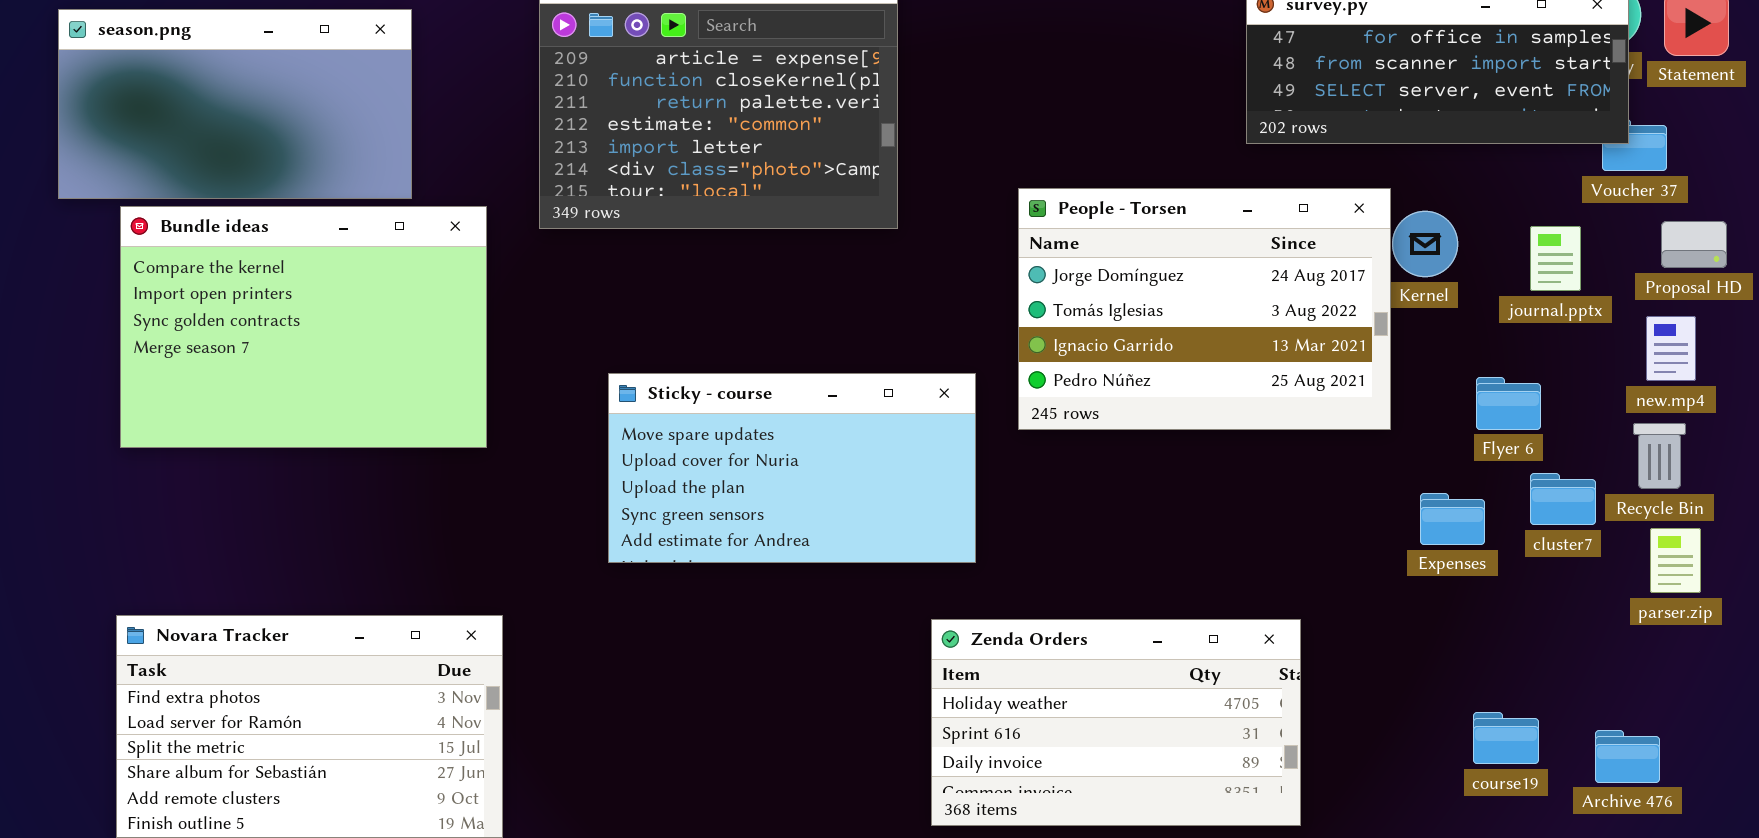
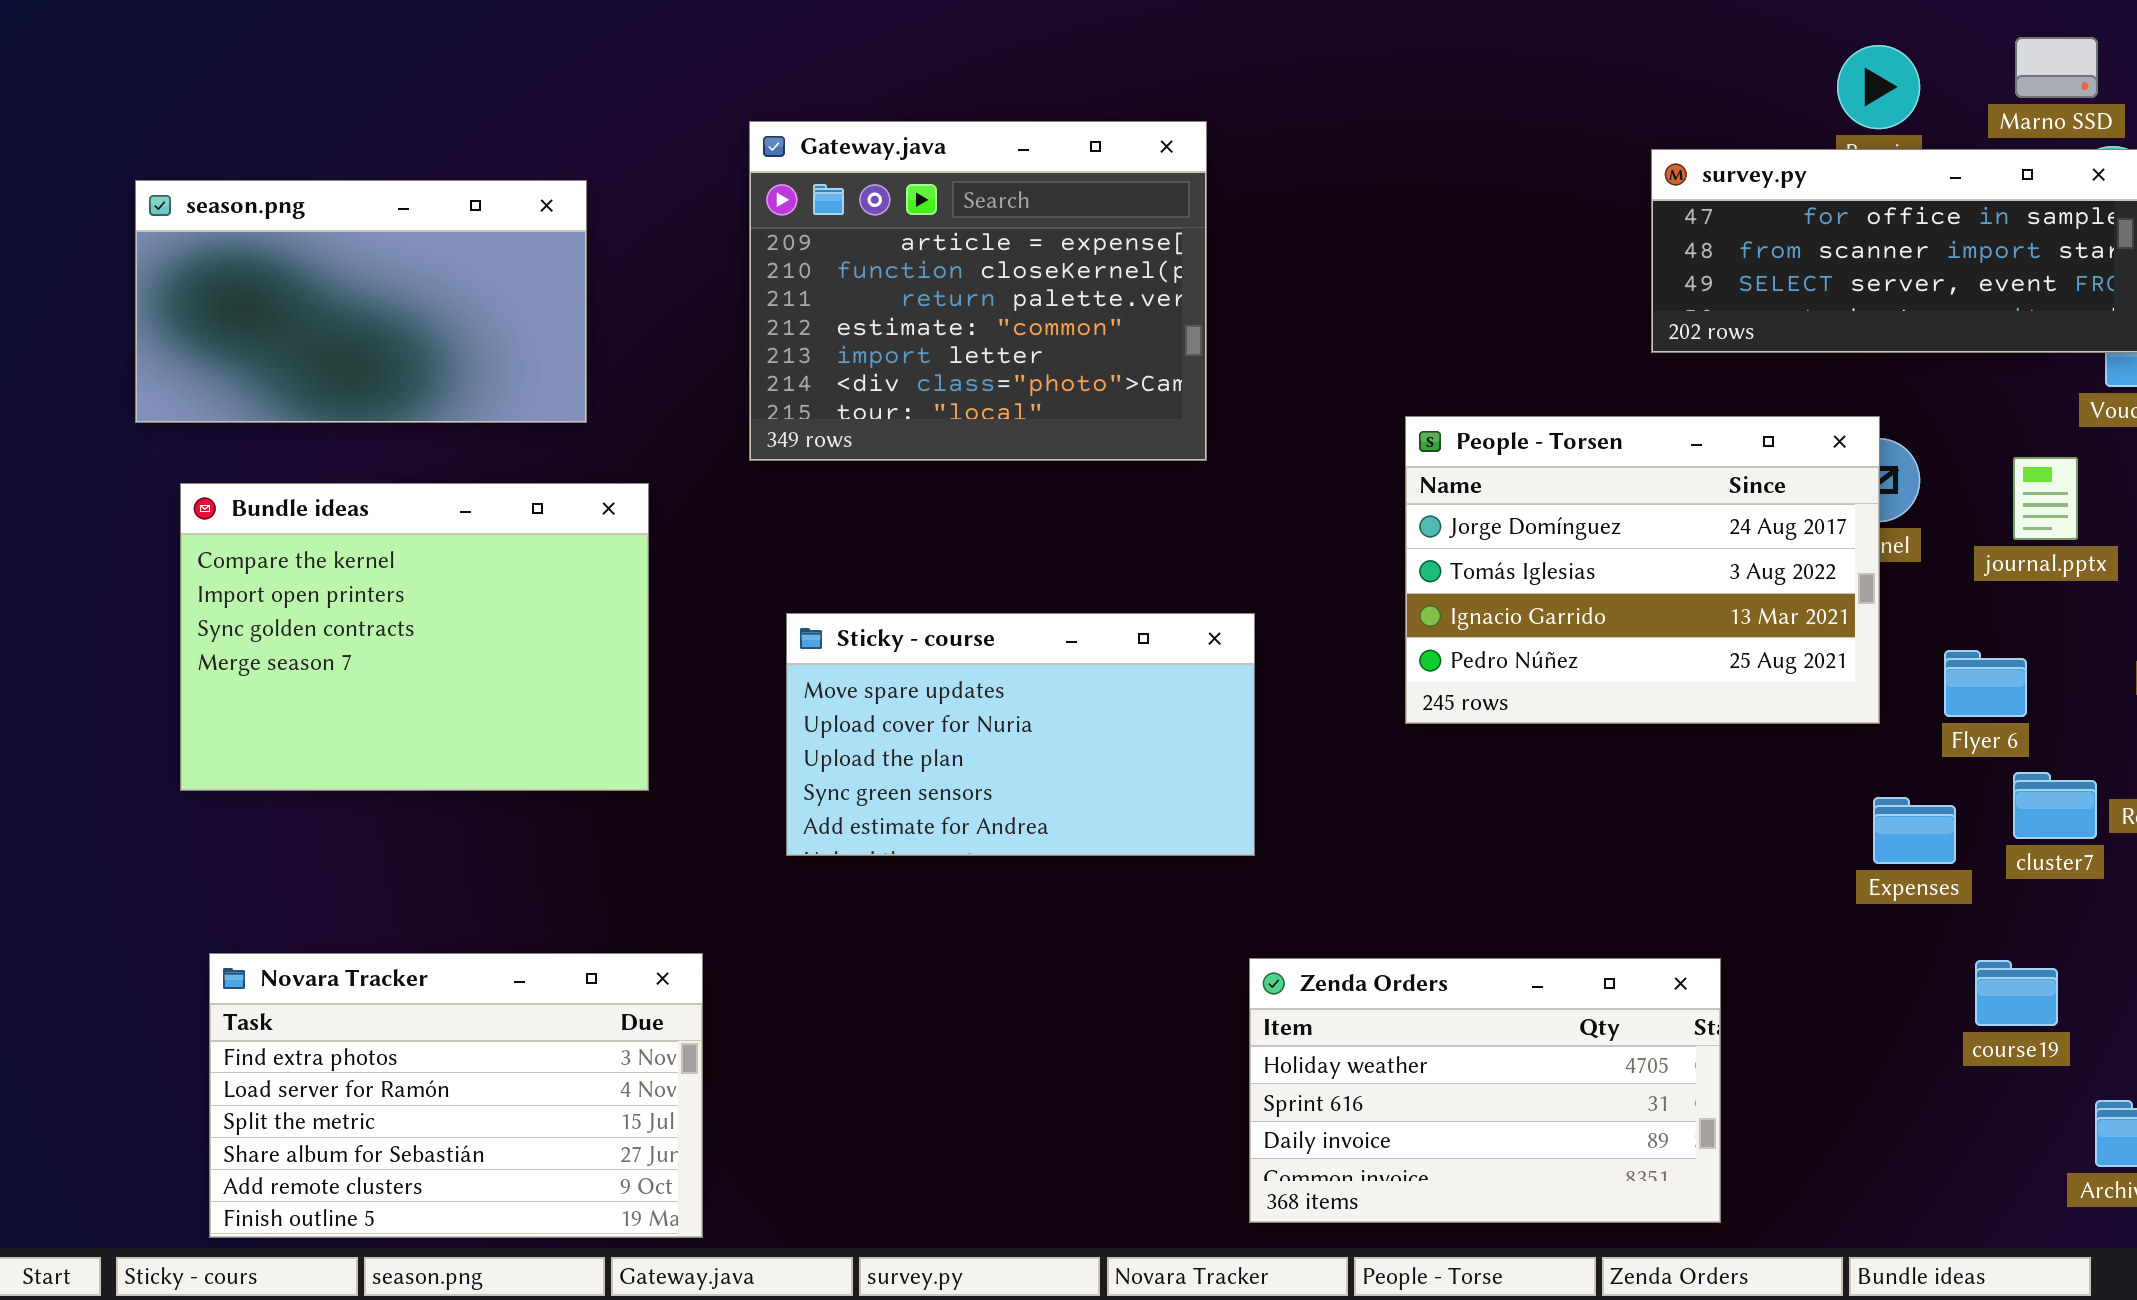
People - Torsen: [1018,188,1391,430] -> [1405,416,1880,724], moved
Bundle ideas: [120,206,487,448] -> [180,483,649,791], moved
Sticky - course: [608,373,976,563] -> [786,613,1255,856], moved
course19: [1473,712,1539,764] -> [1975,960,2058,1026], moved

